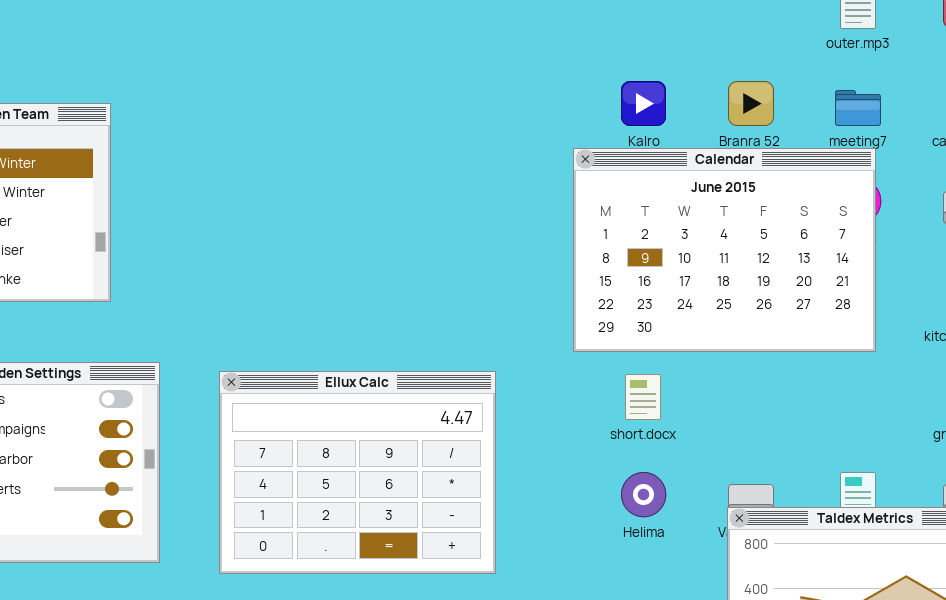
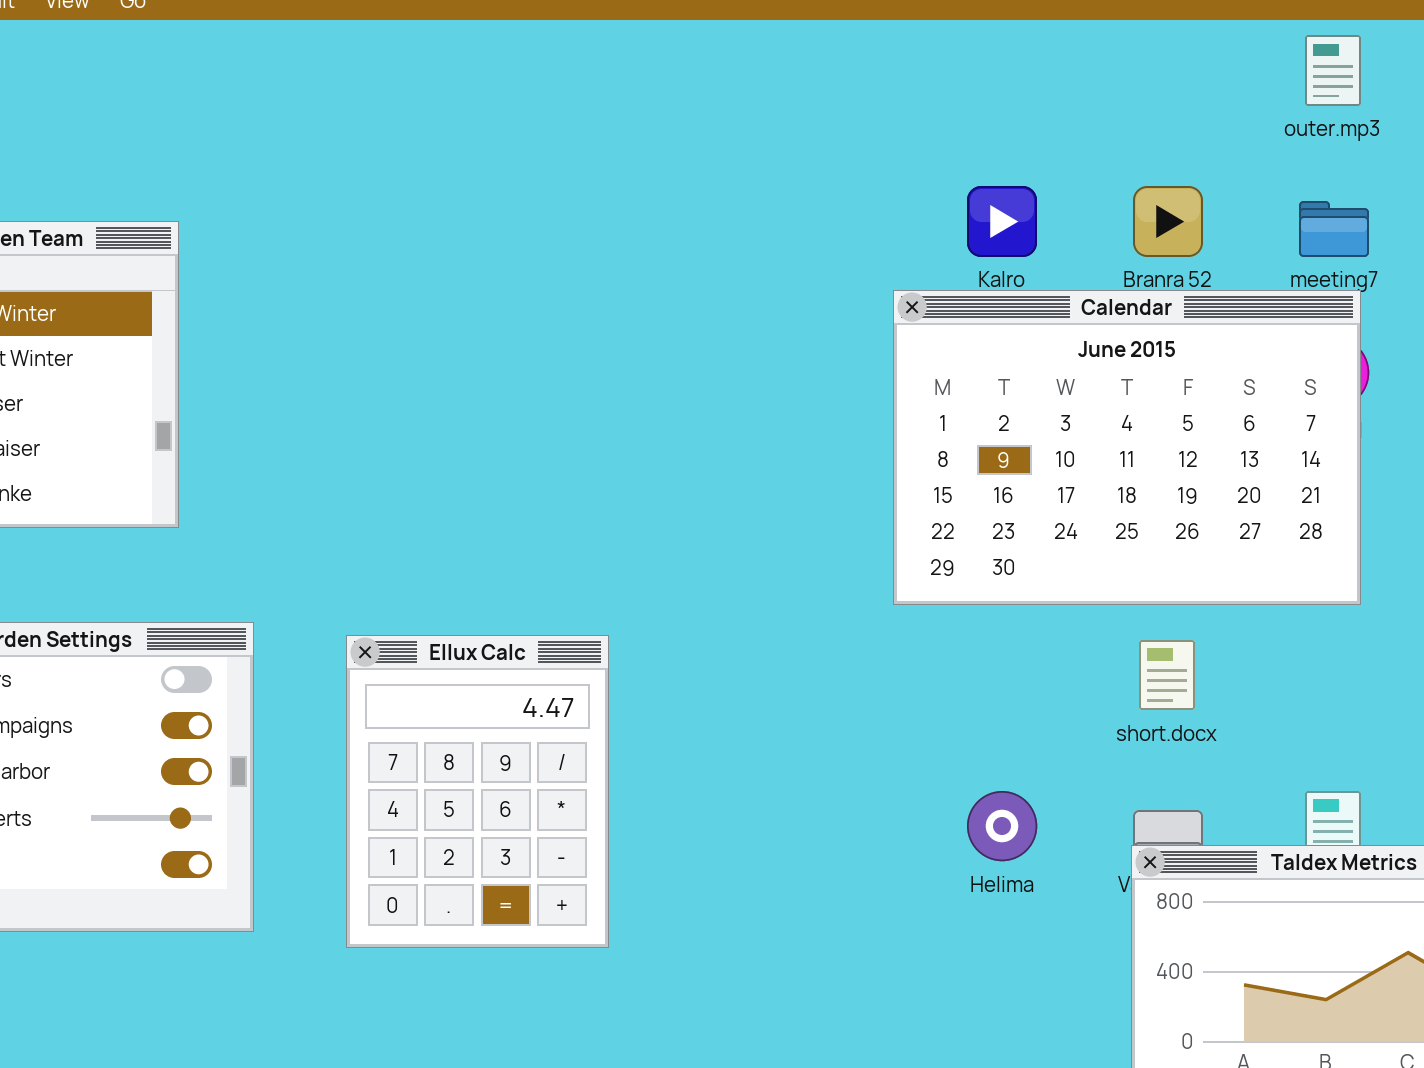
Ellux Calc: [219,371,496,574] -> [346,635,609,948], resized
short.docx: [625,374,661,420] -> [1139,640,1195,710], moved

